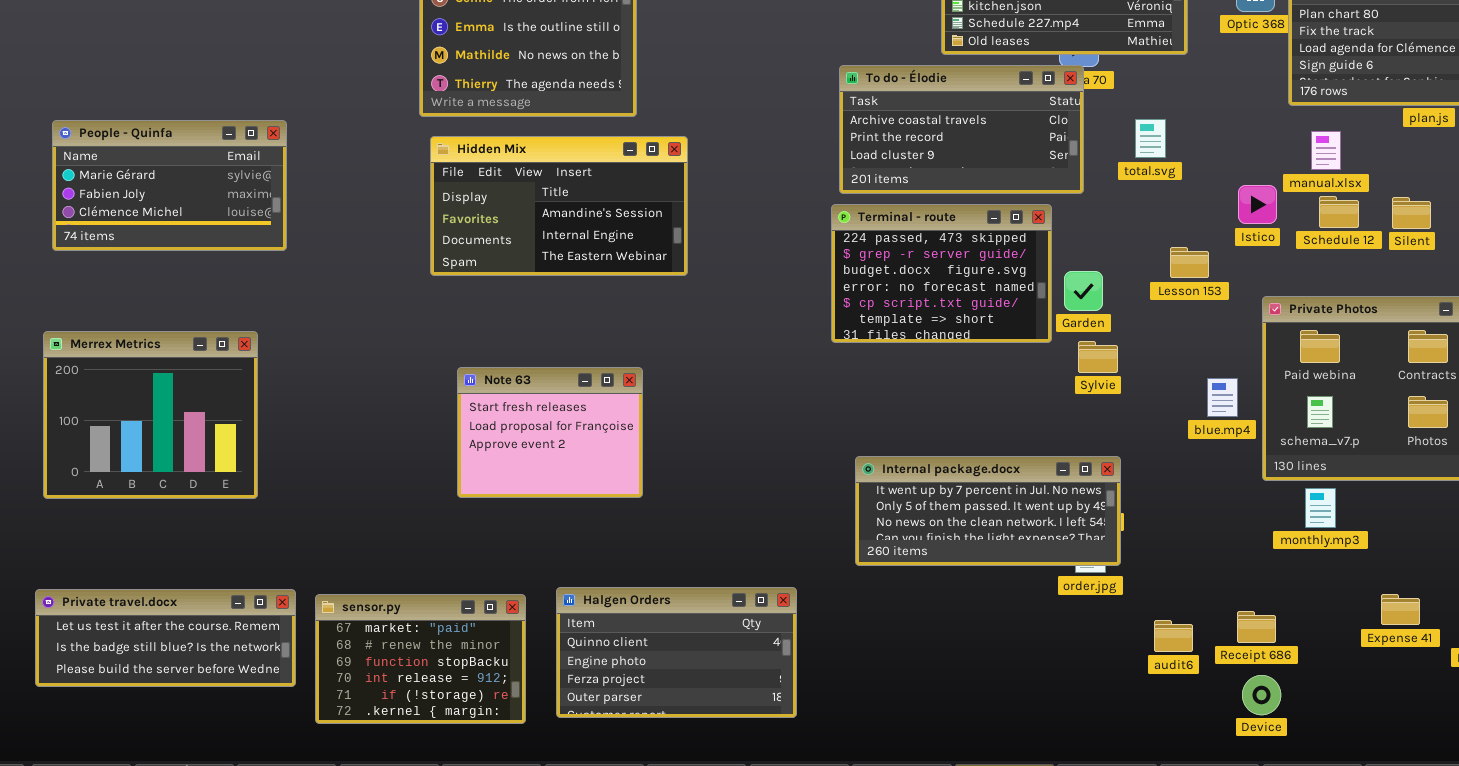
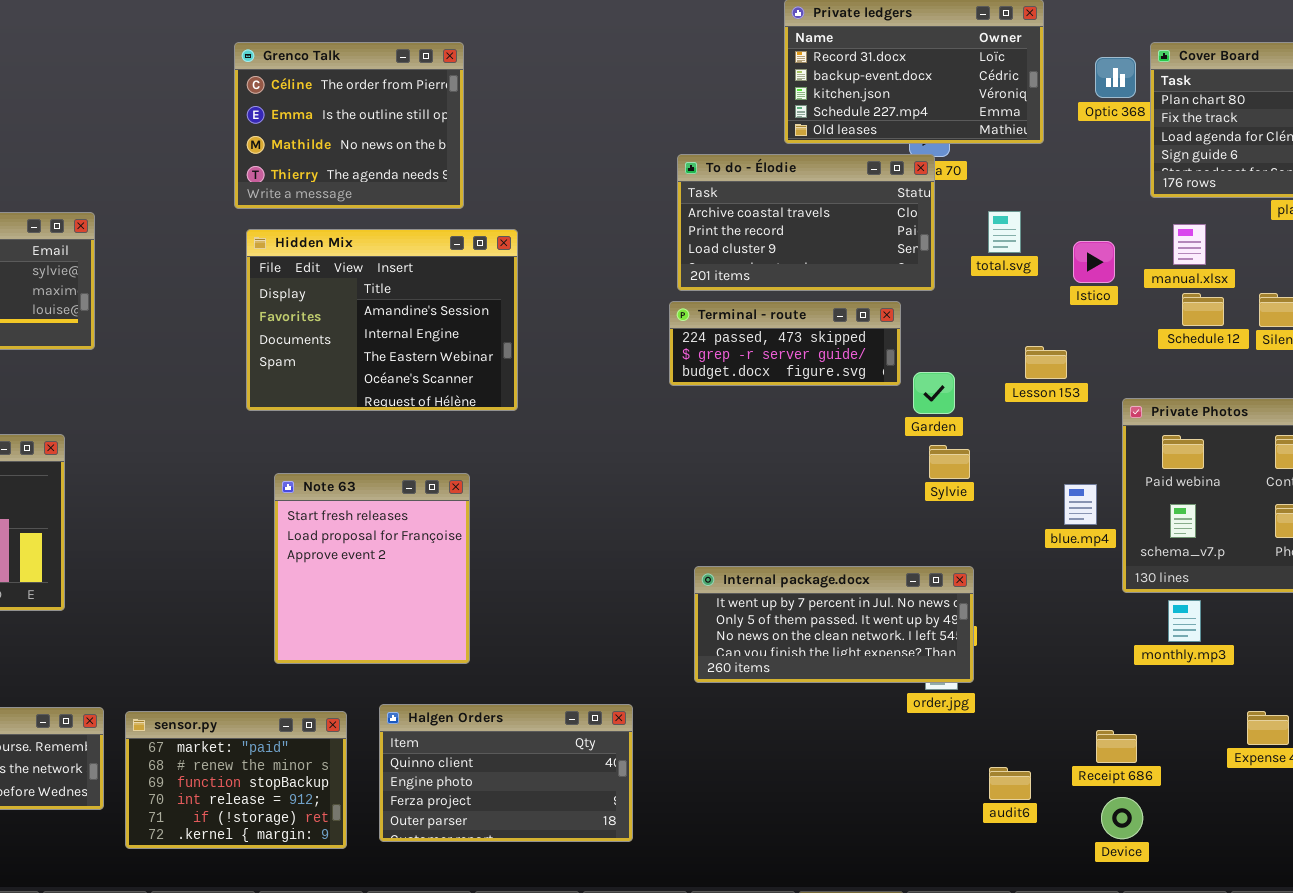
Hidden Mix: [430,136,688,276] -> [246,229,518,411], resized
Istico: [1238,185,1277,224] -> [1073,241,1115,283], moved
Terminal - route: [831,204,1052,343] -> [669,301,901,386], resized
Note 63: [457,367,643,498] -> [274,473,470,664], resized
audit6: [1154,620,1193,652] -> [989,767,1031,800], moved

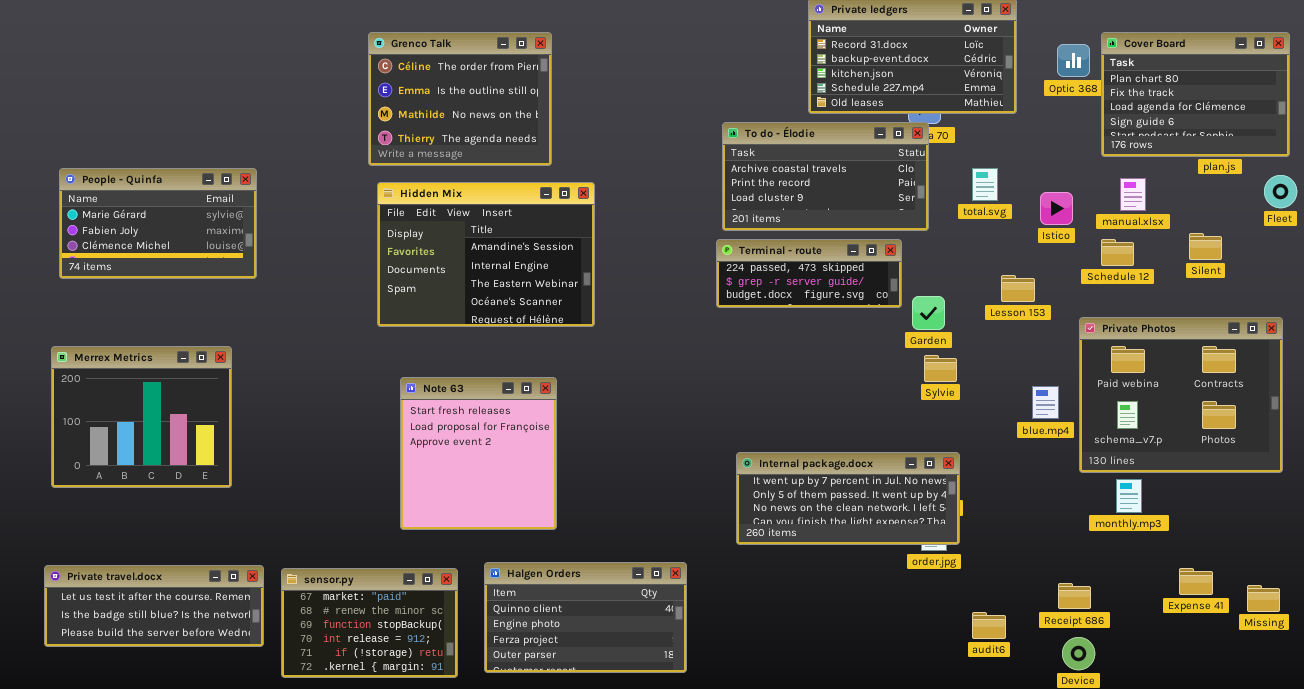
Schedule 12: [1182,293,1224,326] -> [1101,239,1134,266], moved

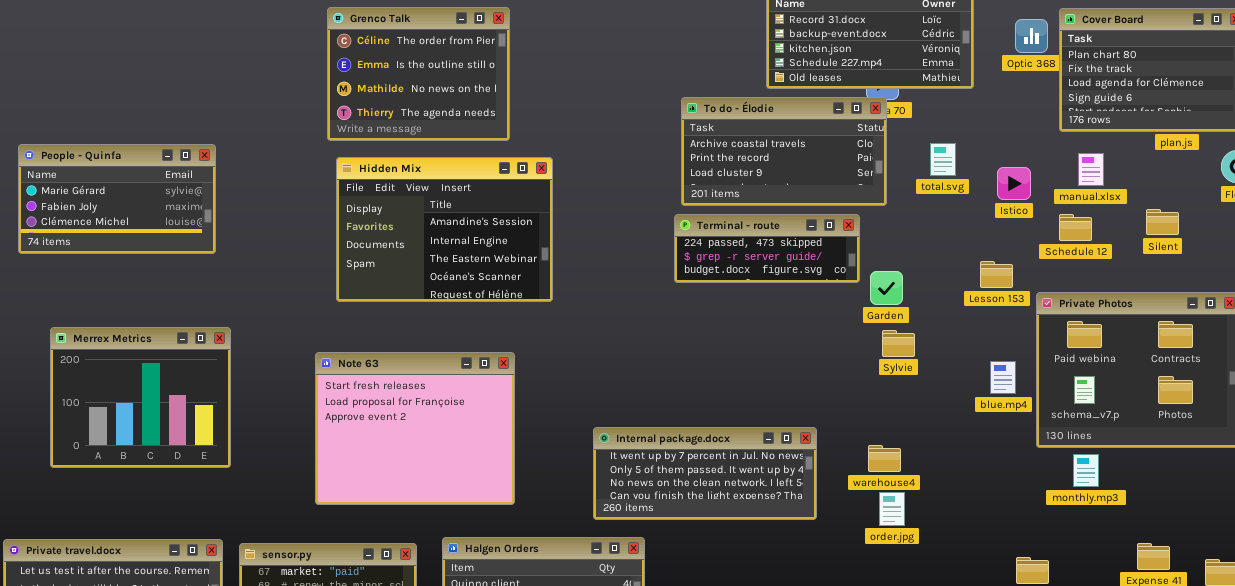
Lesson 153: [1001,275,1035,302] -> [980,261,1013,288], moved
Merrex Metrics: [51,346,232,488] -> [50,327,231,468], moved
Note 63: [400,377,557,530] -> [315,352,515,505], resized
Internal package.docx: [736,452,960,545] -> [593,427,817,520], moved

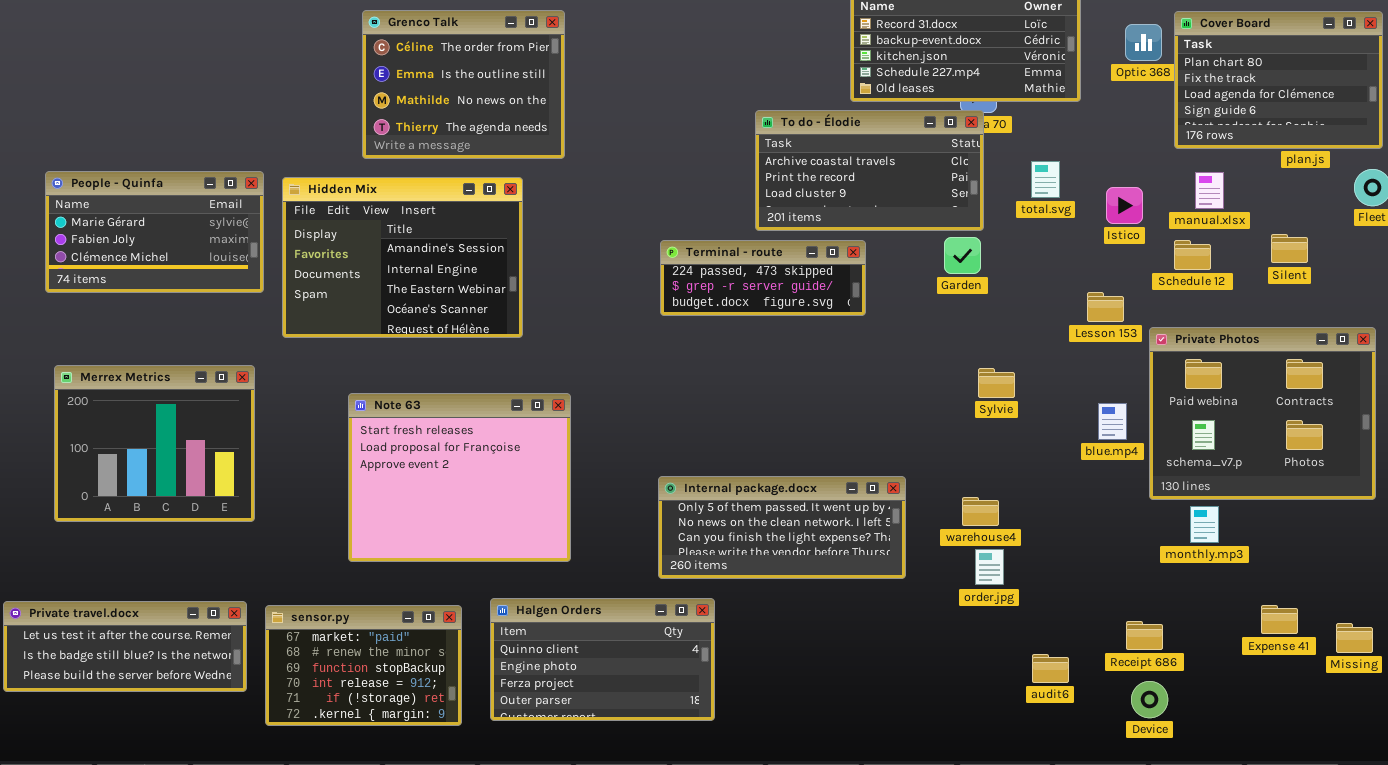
People - Quinfa: [18,144,216,254] -> [45,171,264,293], moved
Hidden Mix: [336,157,553,302] -> [282,177,523,338], moved
Terminal - route: [674,214,860,283] -> [660,240,866,316], moved
Garden: [870,271,903,305] -> [944,237,981,274], moved
Internal package.docx: [593,427,817,520] -> [658,476,906,579], scrolled down 1 row

